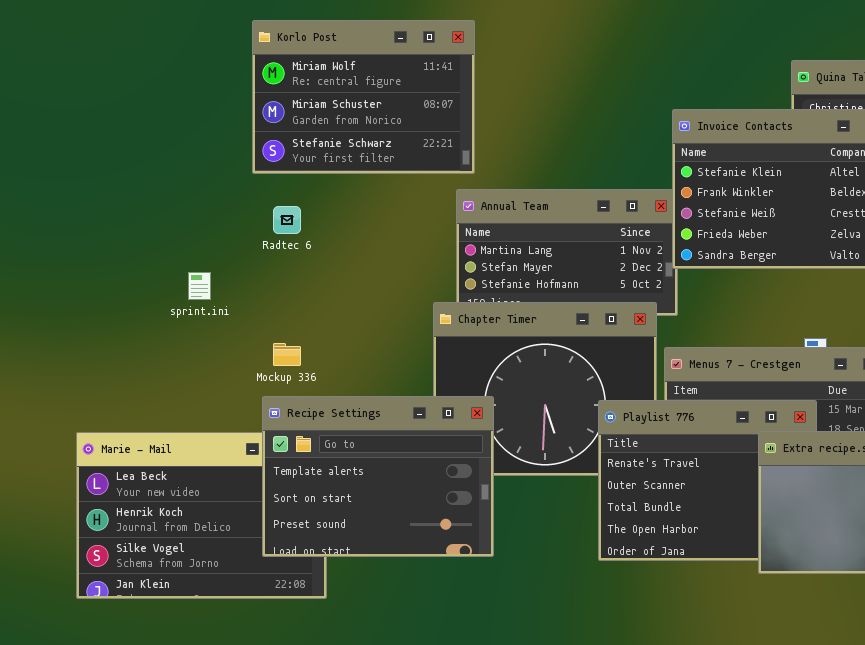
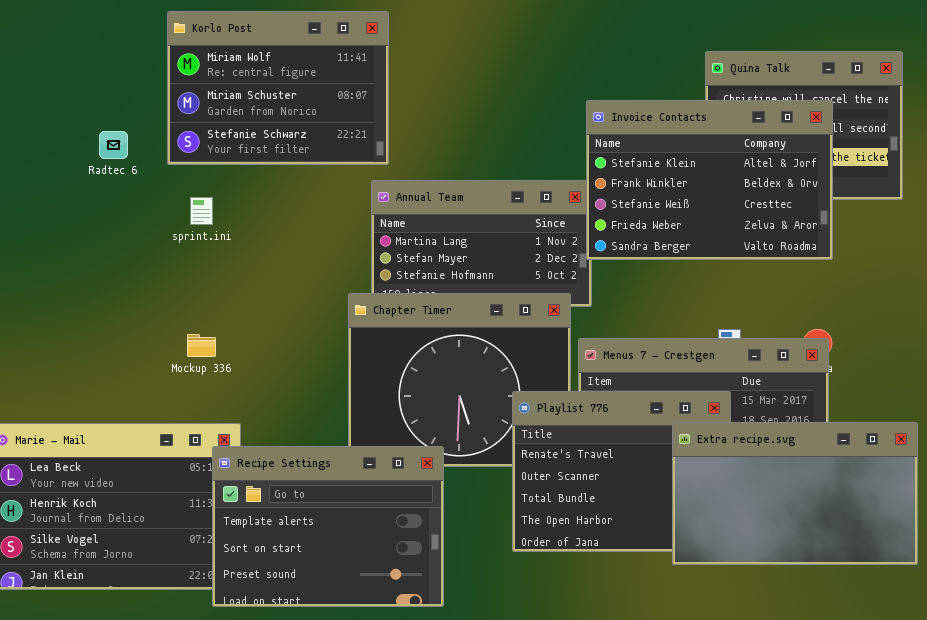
Radtec 6: [273,206,301,234] -> [99,131,128,159], moved
sprint.ini: [188,272,211,300] -> [190,197,213,225], moved
Recipe Settings: [262,396,494,557] -> [212,446,444,607], moved

